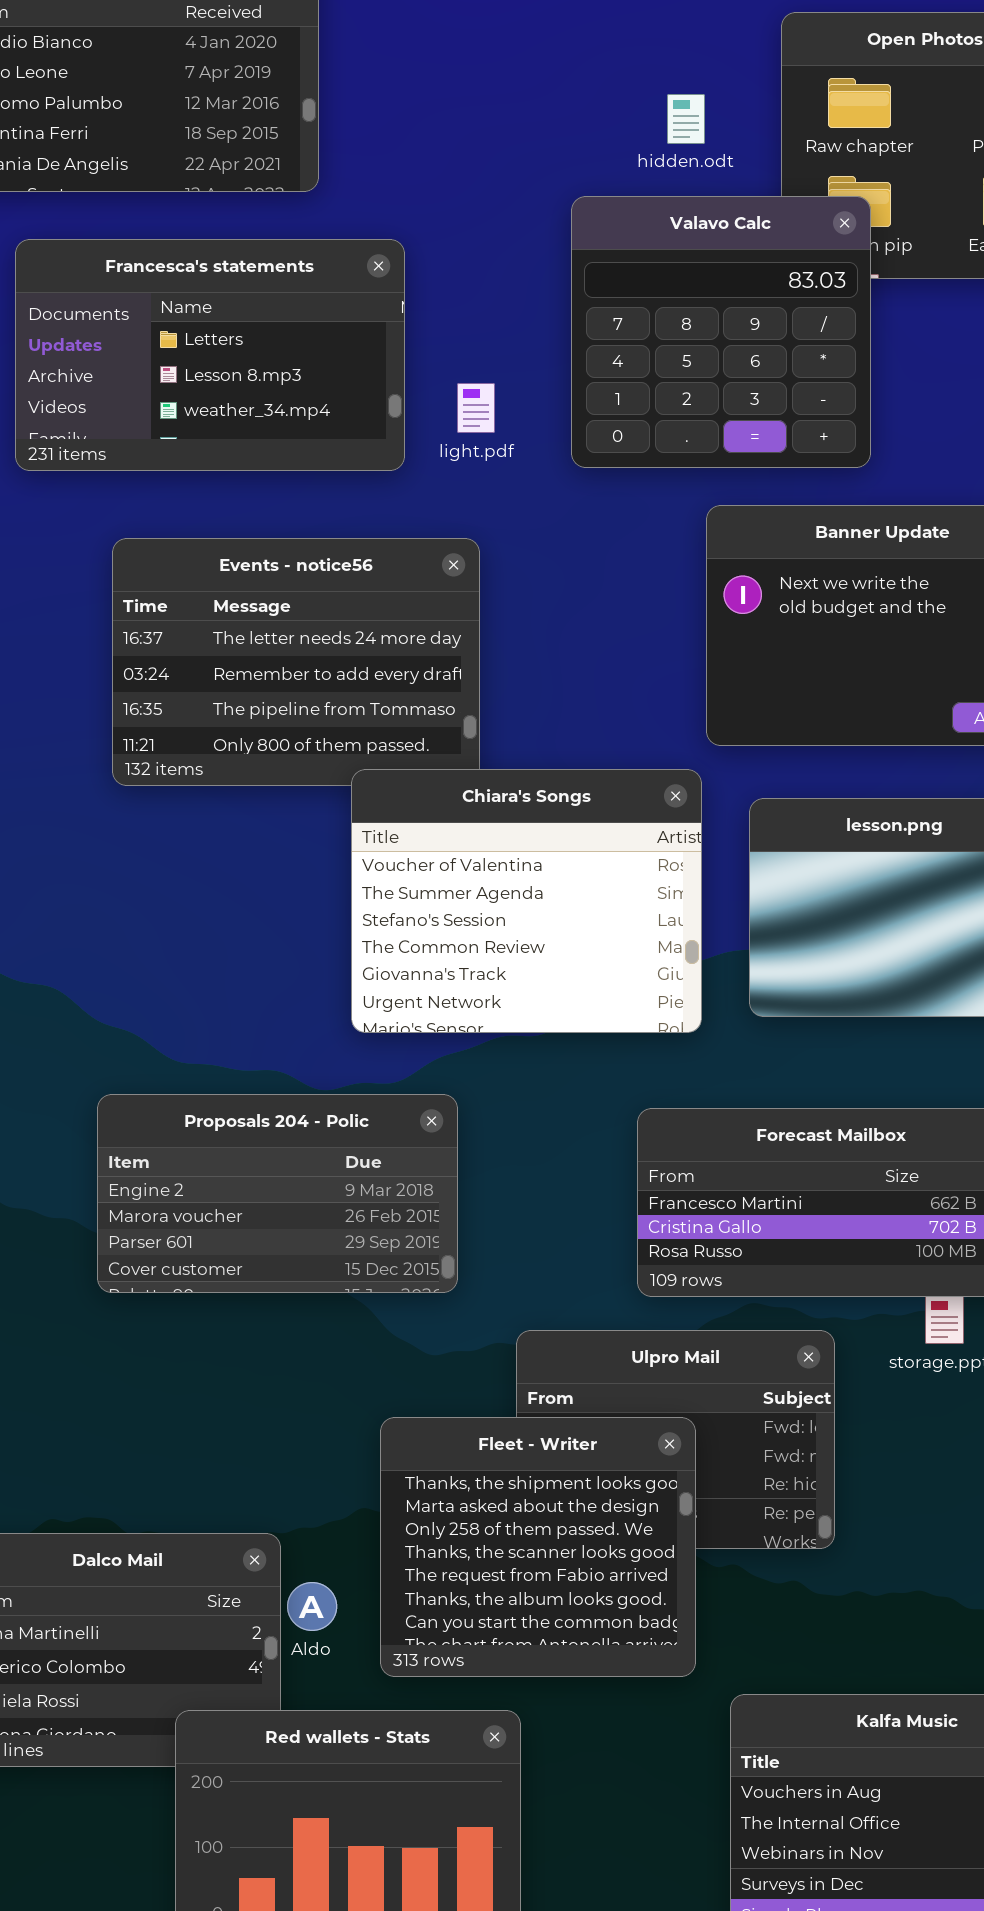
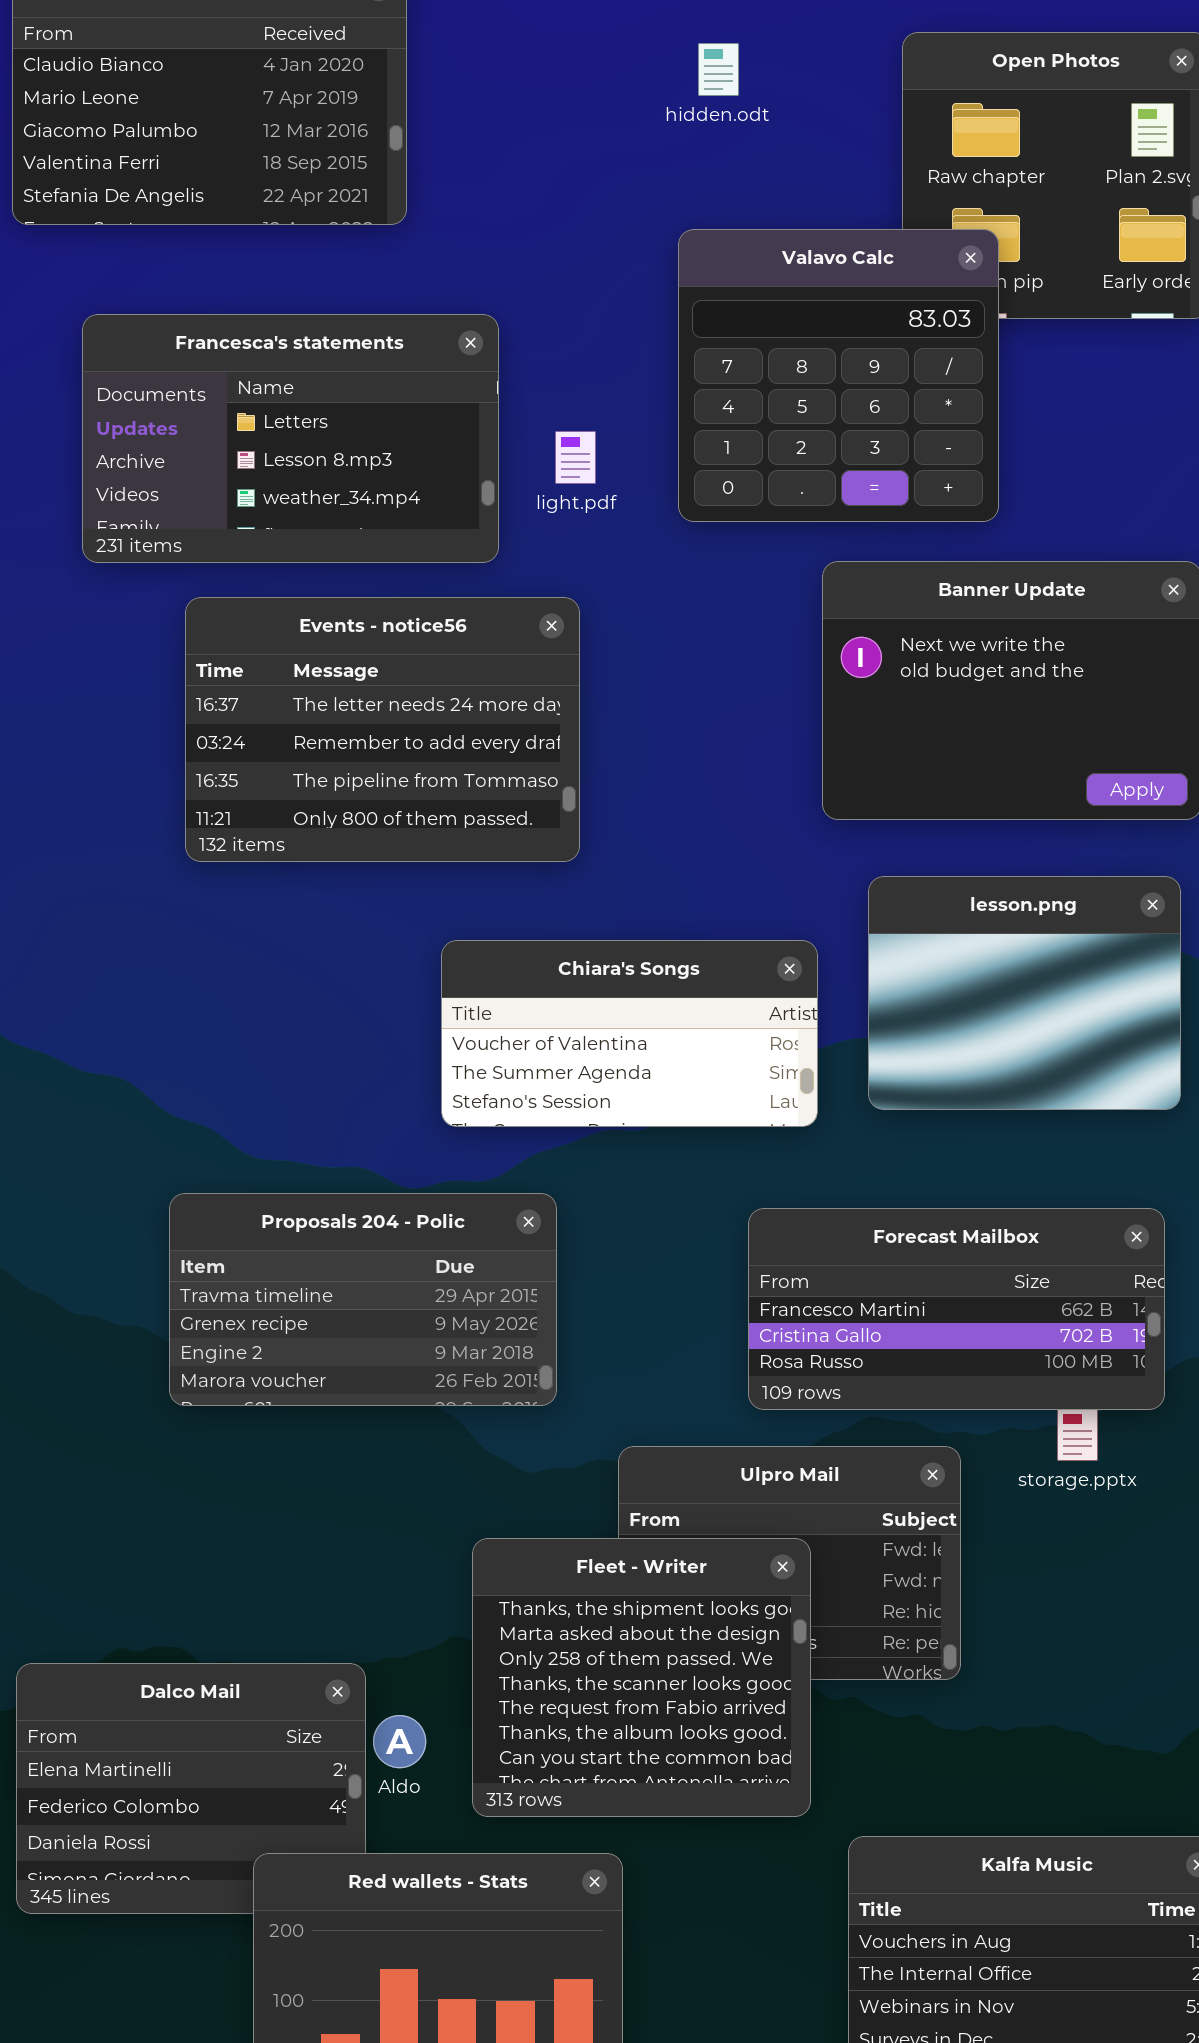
hidden.odt: [667,94,705,144] -> [698,43,739,96], moved
Francesca's statements: [15,239,405,471] -> [82,314,499,563], moved
Chiara's Songs: [351,769,702,1033] -> [441,940,818,1127], resized
Proposals 204 - Polic: [97,1094,458,1293] -> [169,1193,557,1406], scrolled up 2 rows

